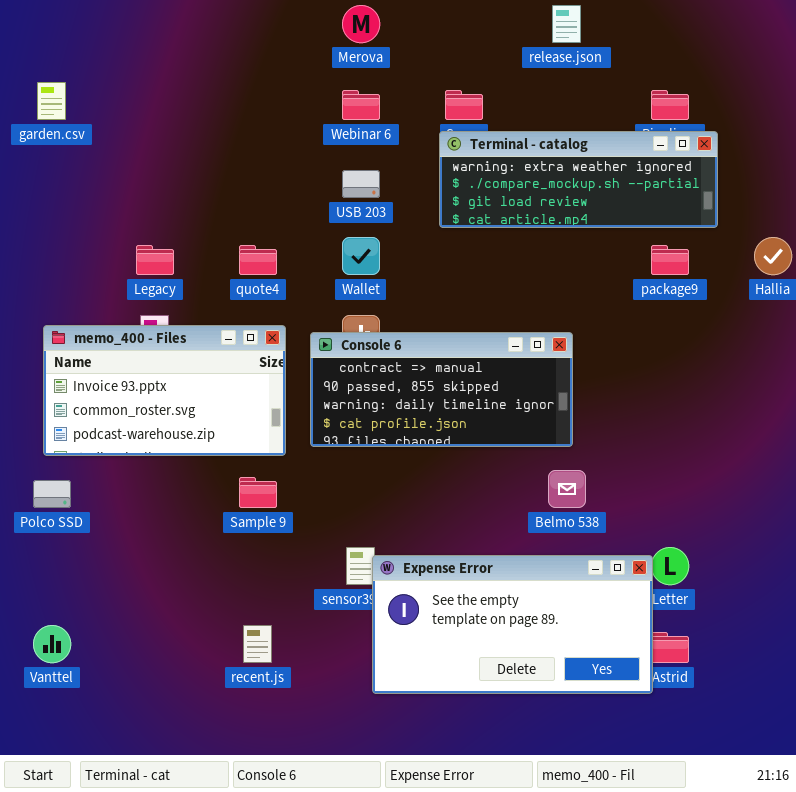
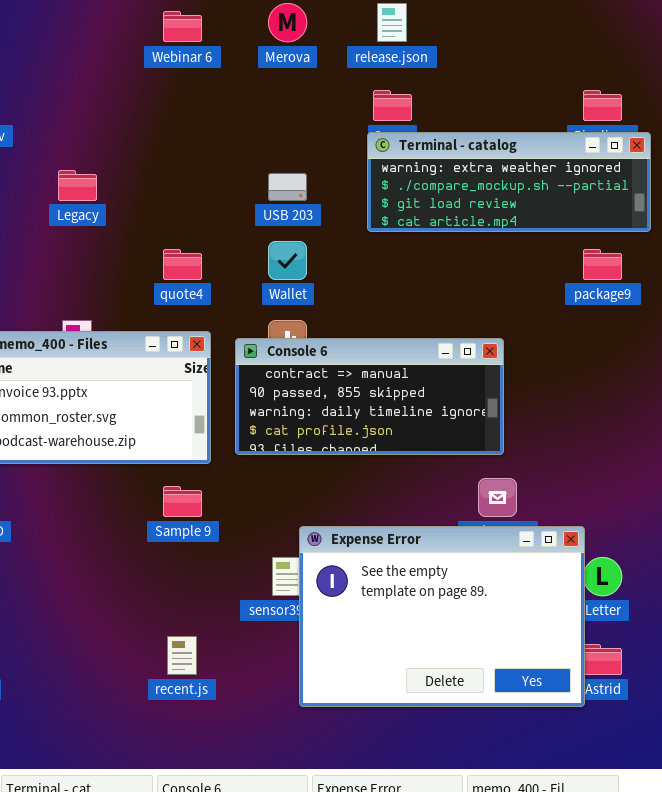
release.json: [552,5,581,43] -> [377,3,407,42], moved
Webinar 6: [342,90,380,120] -> [163,11,202,42], moved
Legacy: [136,245,174,275] -> [58,170,97,201], moved
Expense Error: [372,555,653,694] -> [299,526,585,707], resized

